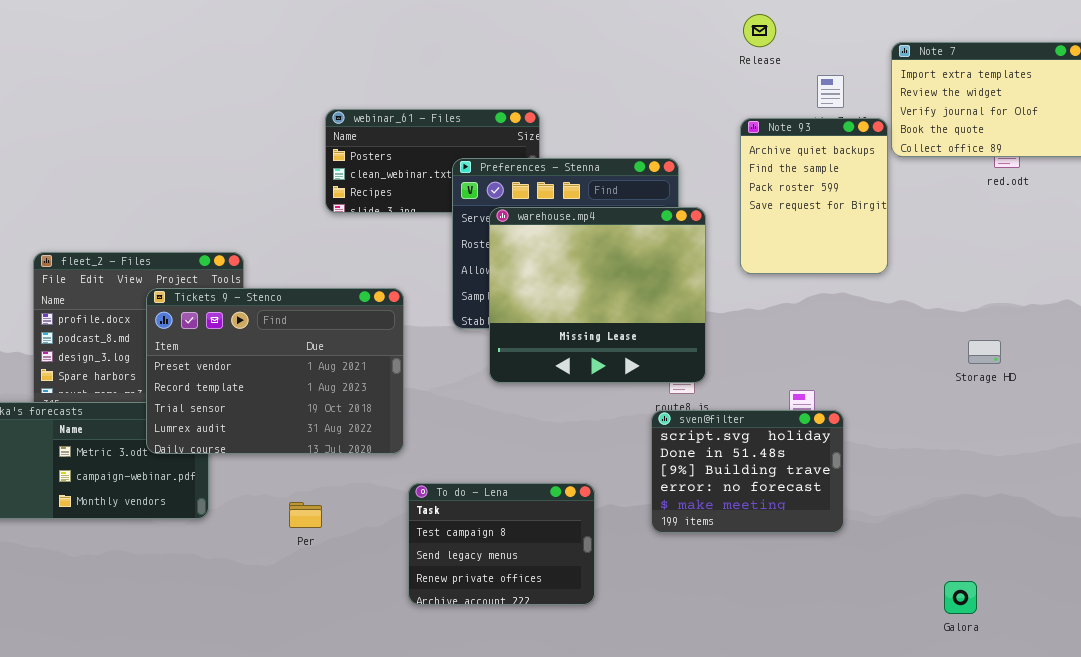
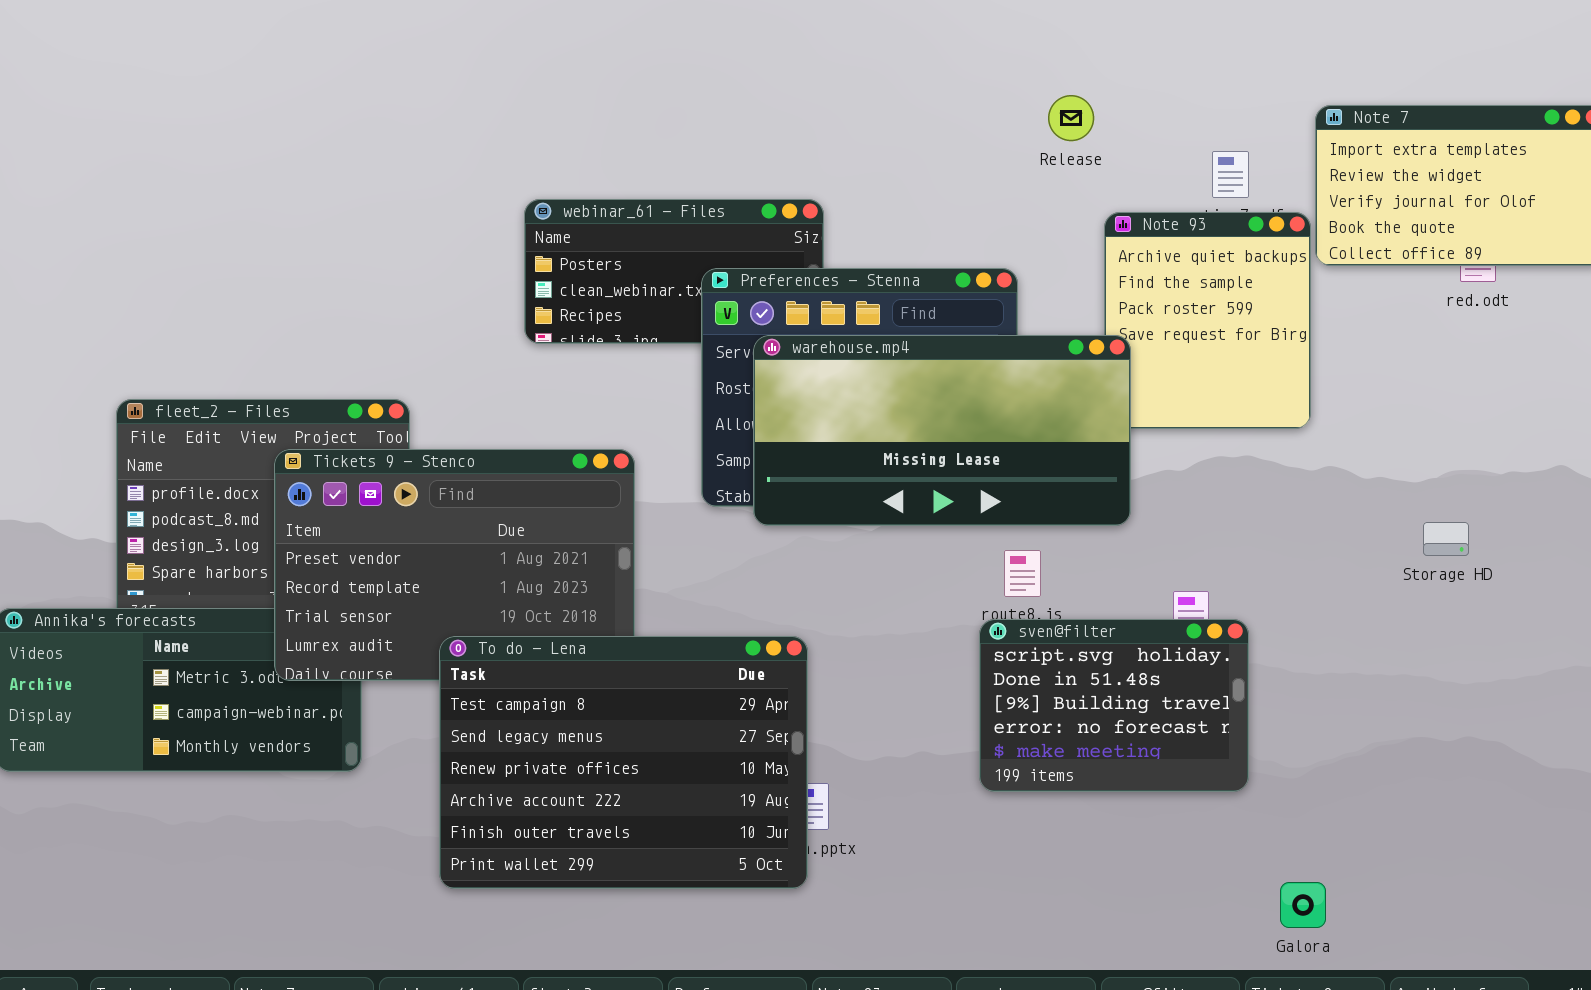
Release: [743,14,776,47] -> [1048,95,1094,141], moved
warehouse.mp4: [489,207,706,383] -> [753,335,1131,526], resized
To do - Lena: [408,483,595,605] -> [439,636,808,889], moved, resized
Galora: [944,581,977,614] -> [1280,882,1326,928], moved

